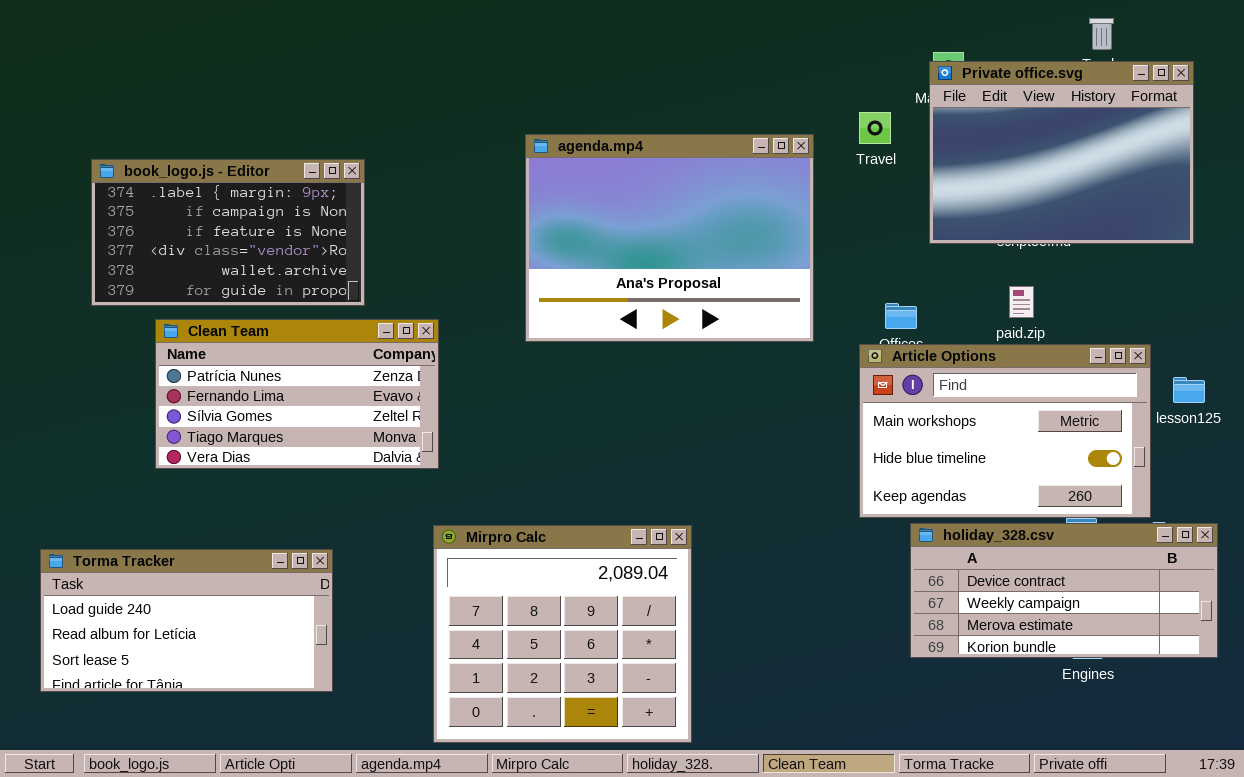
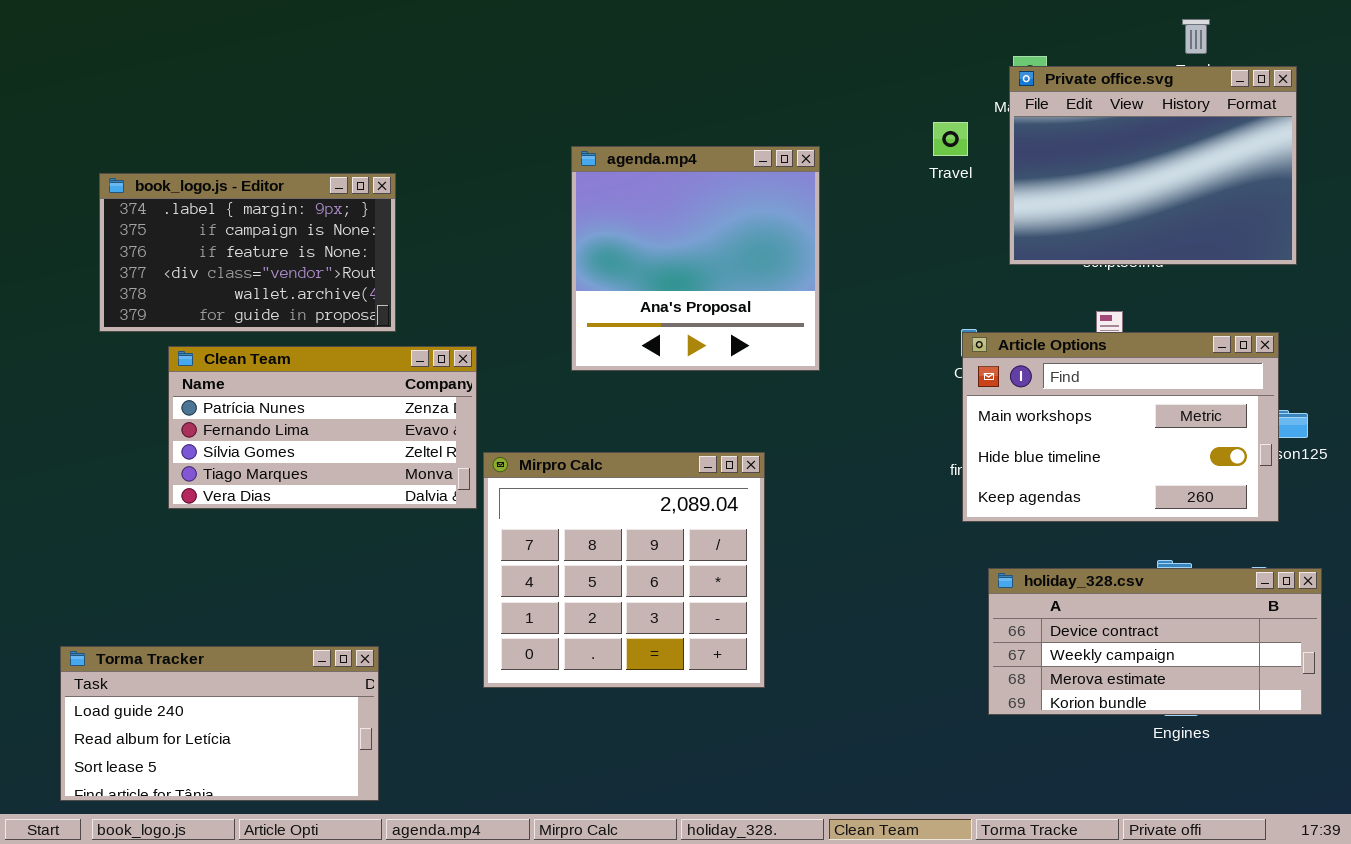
agenda.mp4: [525,134,814,342] -> [571,146,820,371], resized
Article Options: [859,344,1151,518] -> [962,332,1279,522], moved
Mirpro Calc: [433,525,692,743] -> [483,452,765,688], moved
Torma Tracker: [40,549,333,692] -> [60,646,379,801], moved

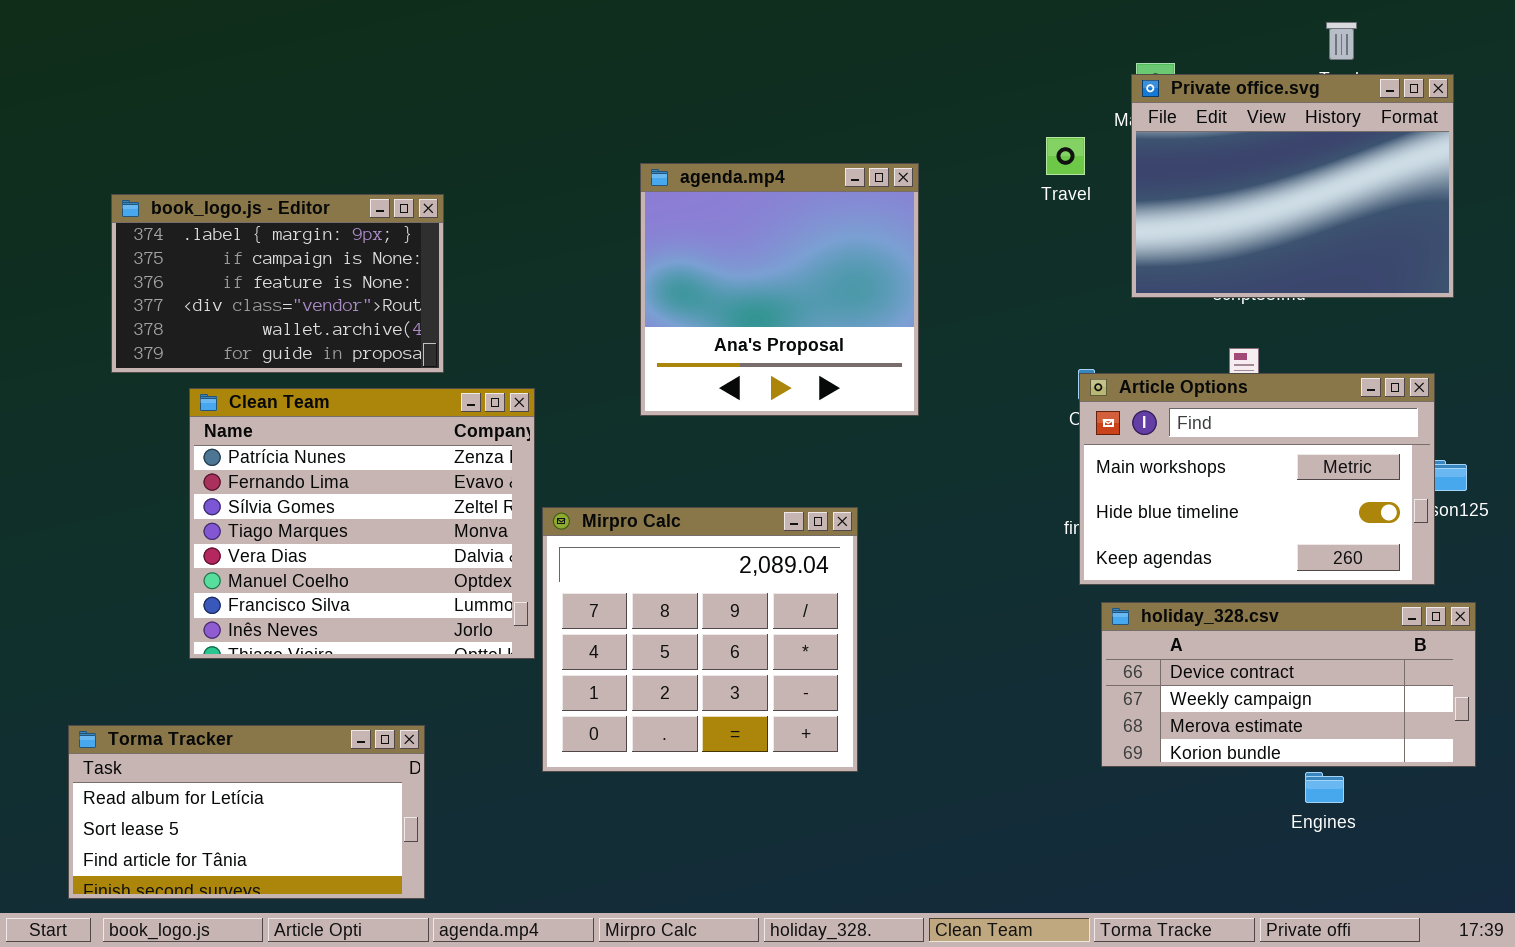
Clean Team: [168,346,477,509] -> [189,388,535,659], resized
holiday_328.csv: [988,568,1322,715] -> [1101,602,1476,767], moved
Torma Tracker: [60,646,379,801] -> [68,725,425,899], scrolled down 1 row

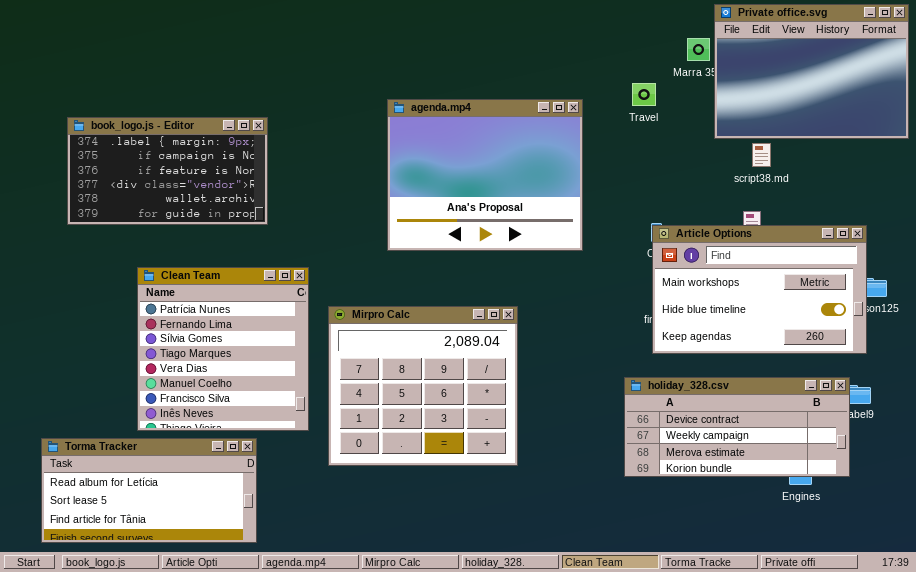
Private office.svg: [1131,74,1454,298] -> [714,4,909,139], moved
agenda.mp4: [640,163,919,416] -> [387,99,583,251], resized
Clean Team: [189,388,535,659] -> [137,267,309,431], moved, resized
holiday_328.csv: [1101,602,1476,767] -> [624,377,850,477], moved

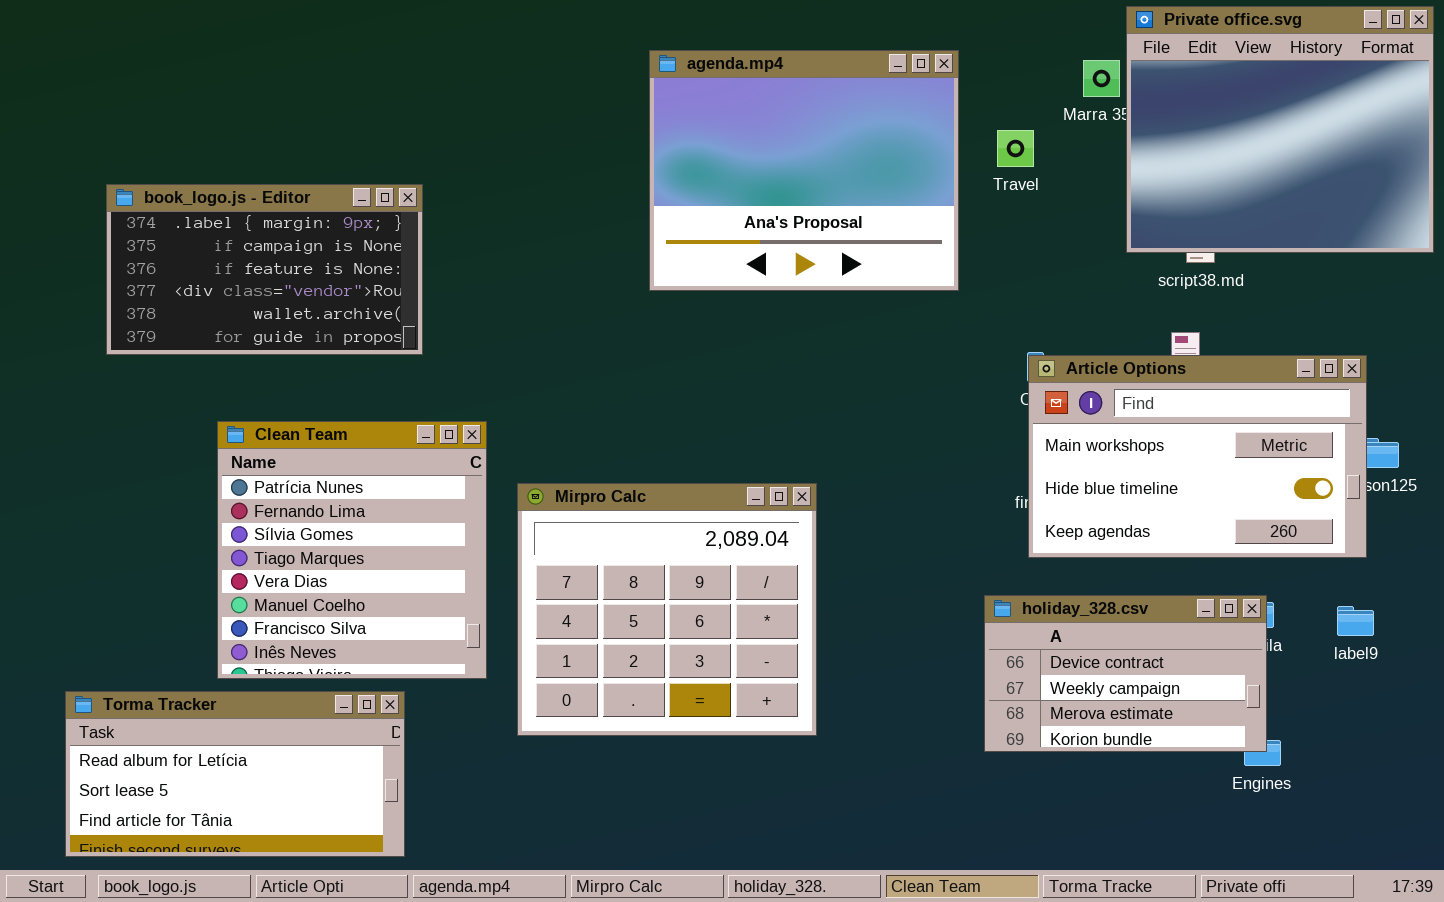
Private office.svg: [714,4,909,139] -> [1126,6,1434,253], resized
agenda.mp4: [387,99,583,251] -> [649,50,959,291], moved
holiday_328.csv: [624,377,850,477] -> [984,595,1267,752], resized

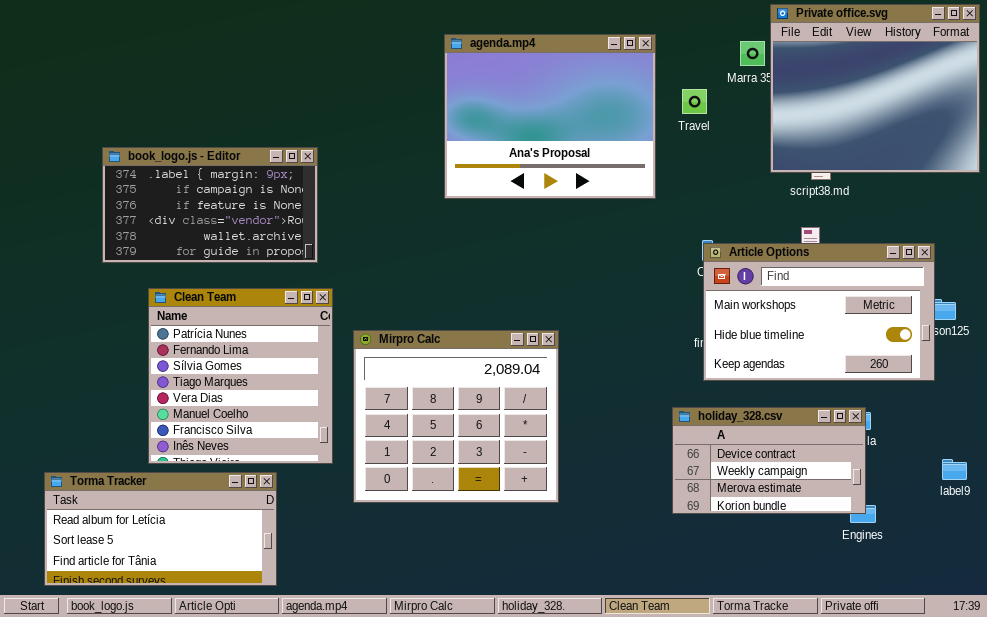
book_logo.js - Editor: [106,184,423,355] -> [102,147,318,263], moved
label9: [1337,606,1374,636] -> [942,459,967,480], moved

